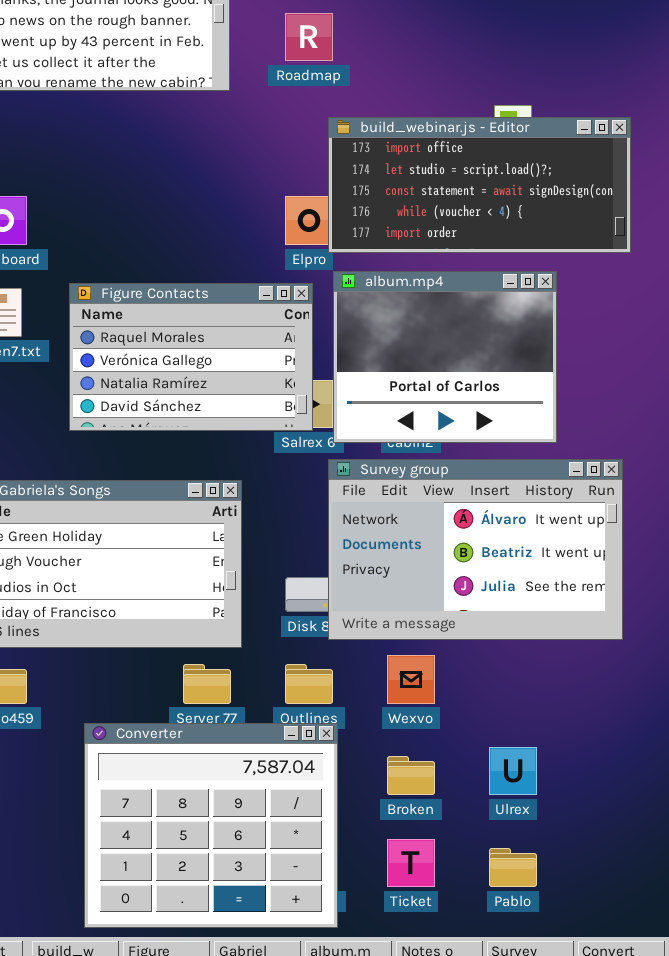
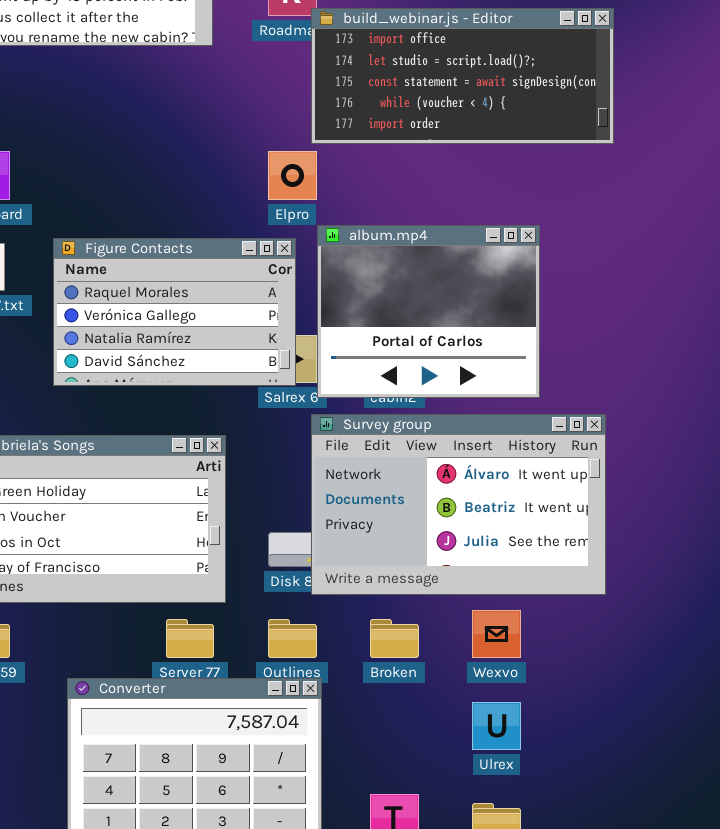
build_webinar.js - Editor: [328,117,631,253] -> [311,8,614,144], moved
Wexvo: [387,655,435,704] -> [472,610,521,658], moved
Broken: [387,756,435,795] -> [370,619,419,658], moved

